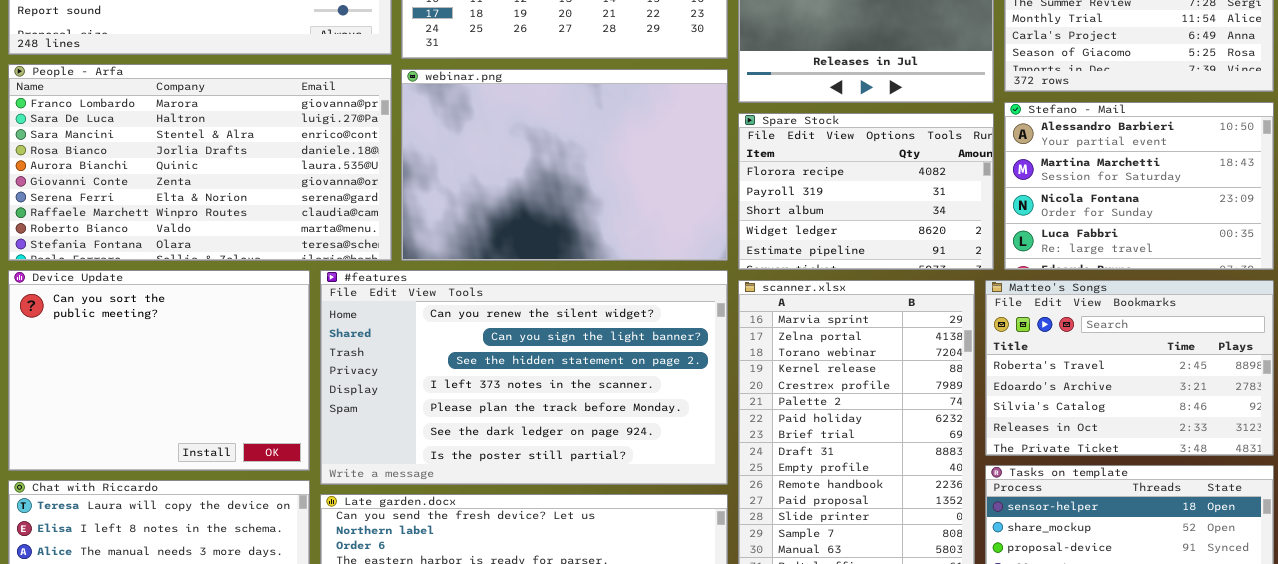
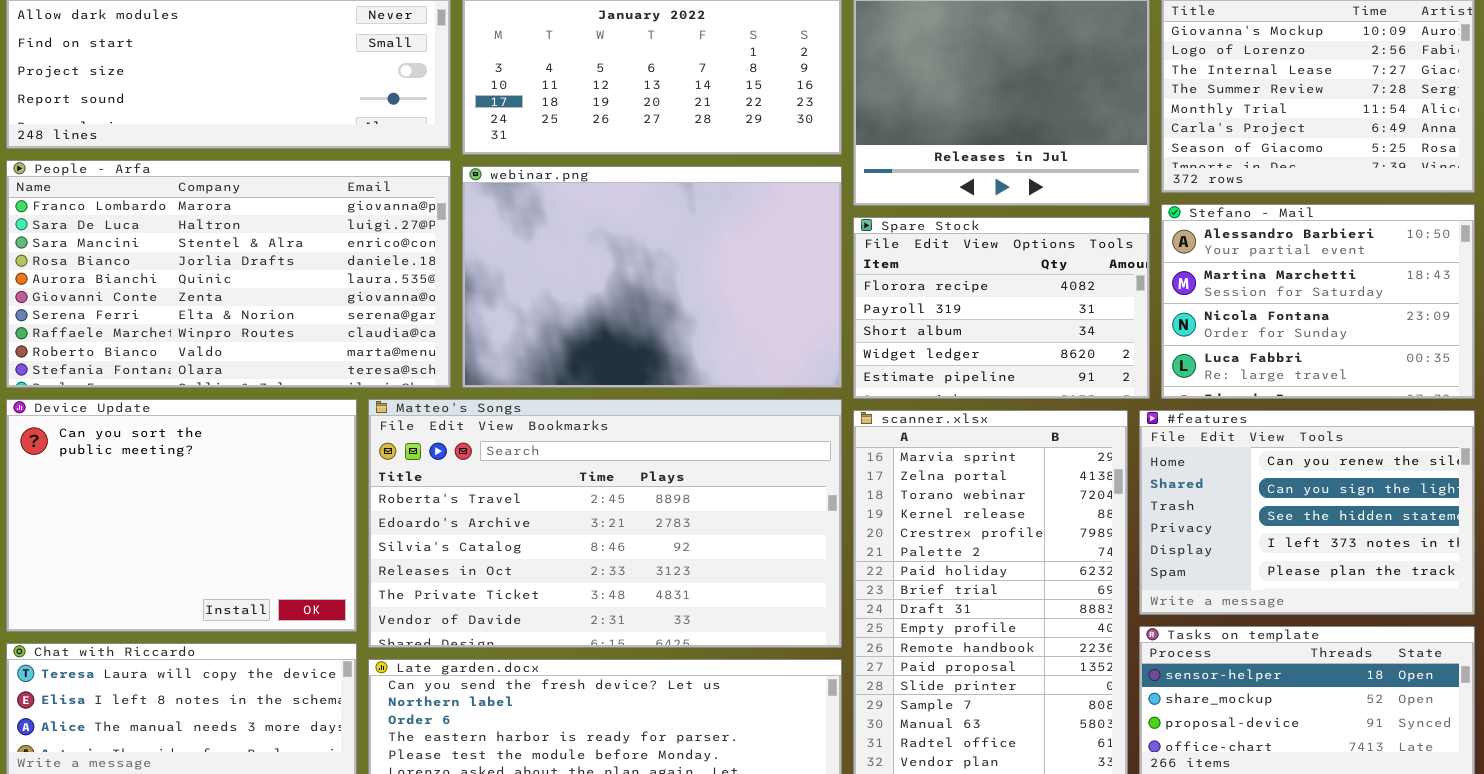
#features: [320,270,728,485] -> [1139,410,1475,615], moved, resized
Matteo's Songs: [985,280,1274,456] -> [368,399,842,648], moved, resized

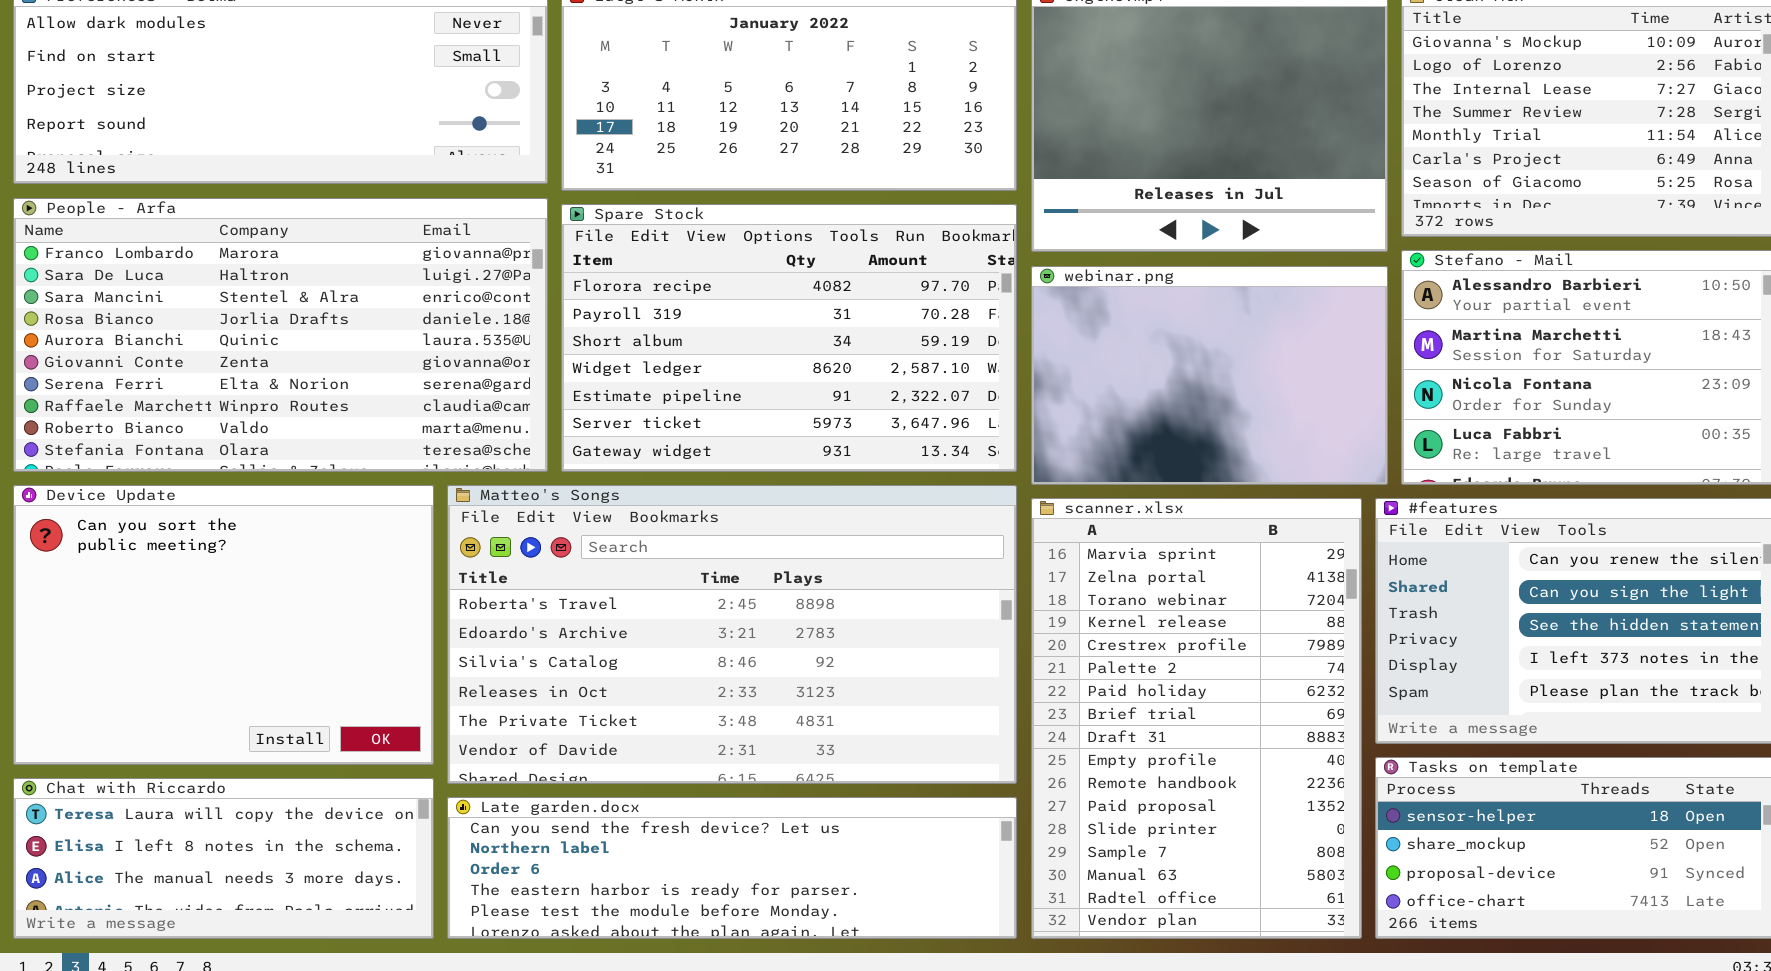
webinar.png: [462,166,842,388] -> [1031,266,1388,485], moved, resized
Spare Stock: [853,217,1150,399] -> [561,204,1017,472], moved, resized

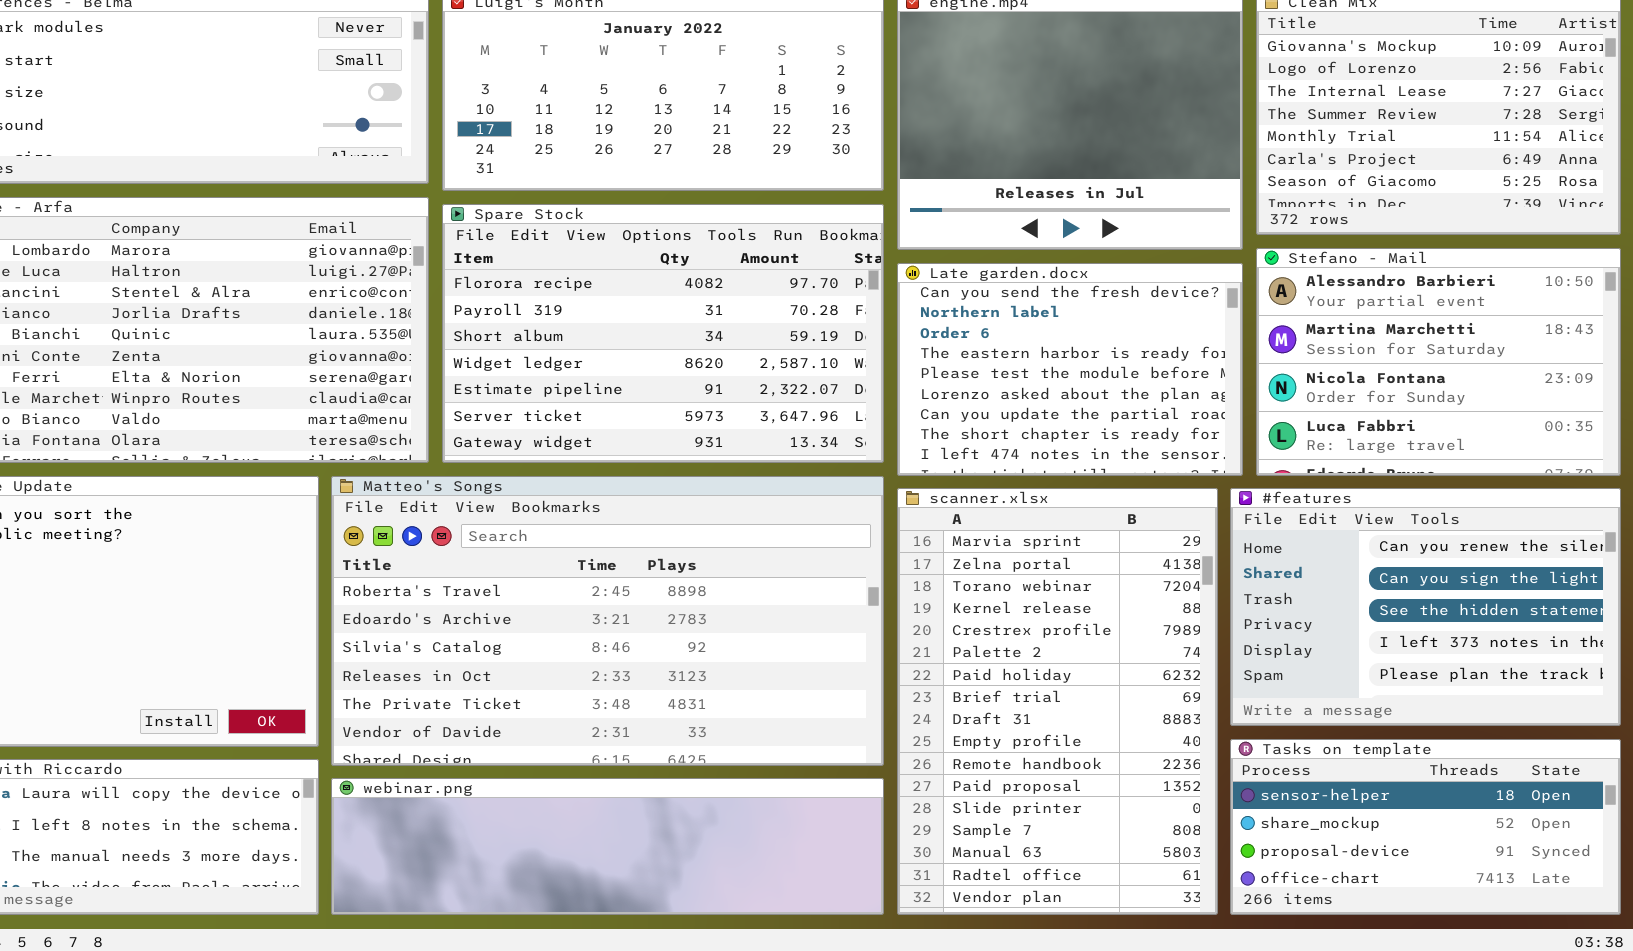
webinar.png: [1031,266,1388,485] -> [331,778,884,915], moved, resized
Late garden.docx: [447,797,1017,939] -> [897,263,1243,476], moved, resized

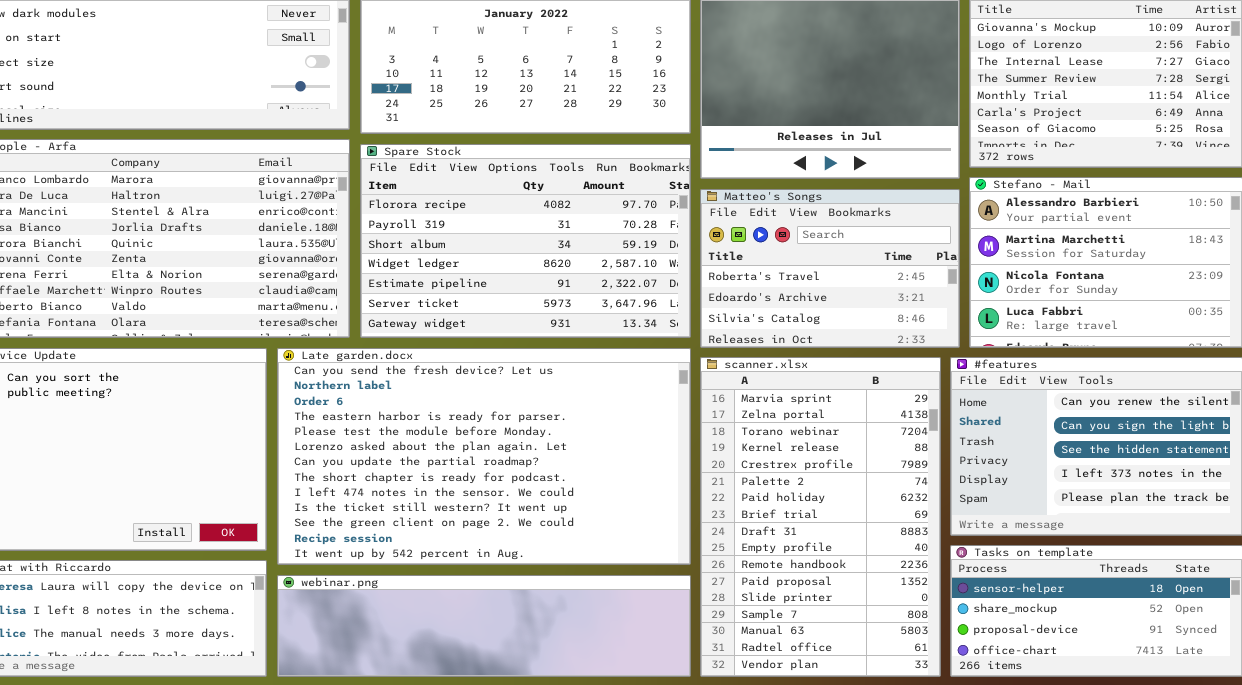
Late garden.docx: [897,263,1243,476] -> [277,348,691,565], moved, resized
Matteo's Songs: [331,476,884,766] -> [700,189,960,348], moved, resized

